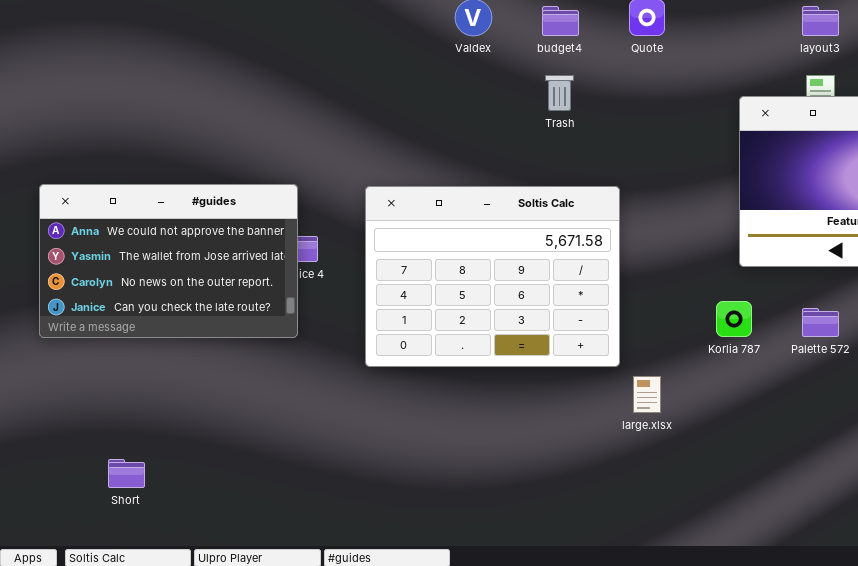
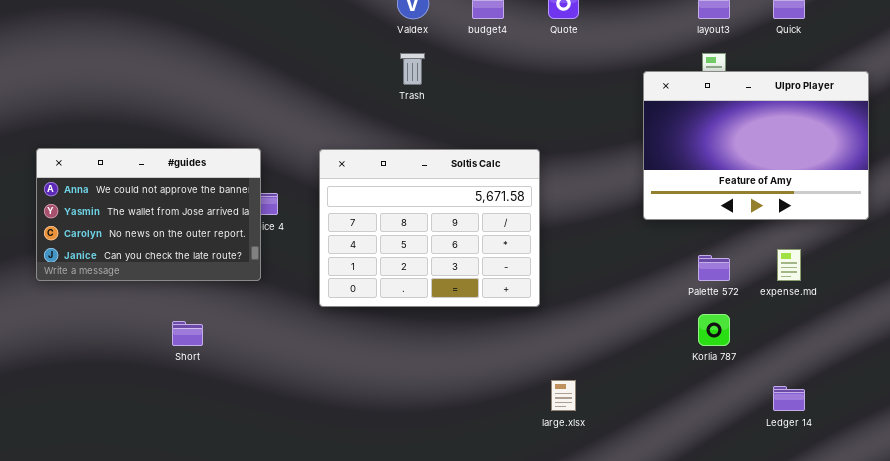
Trash: [545,75,574,111] -> [400,53,425,85], moved
Korlia 787: [716,301,752,337] -> [698,314,730,346], moved
large.xlsx: [633,376,661,413] -> [551,380,576,411], moved
Short: [108,459,145,488] -> [172,321,203,346], moved

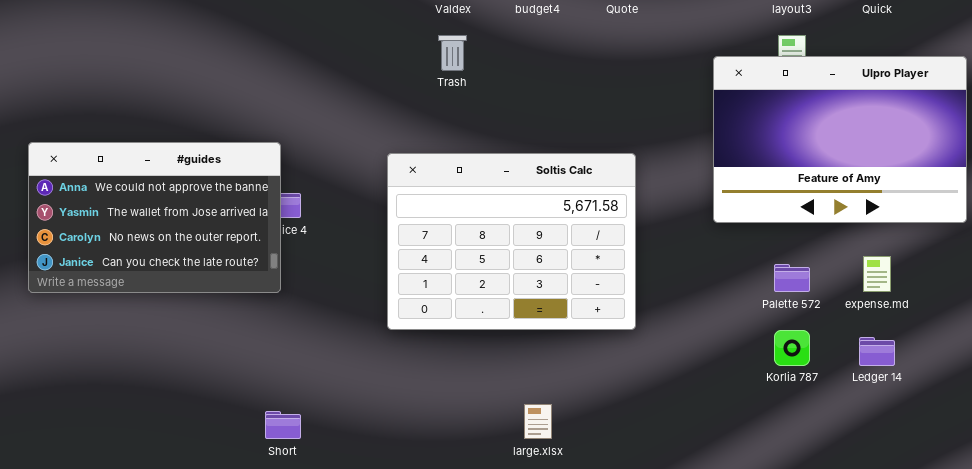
Soltis Calc: [319,149,540,307] -> [387,153,636,330], moved
Short: [172,321,203,346] -> [265,411,301,439], moved
large.xlsx: [551,380,576,411] -> [524,404,552,439], moved
Ledger 14: [773,386,805,411] -> [859,337,895,366], moved

